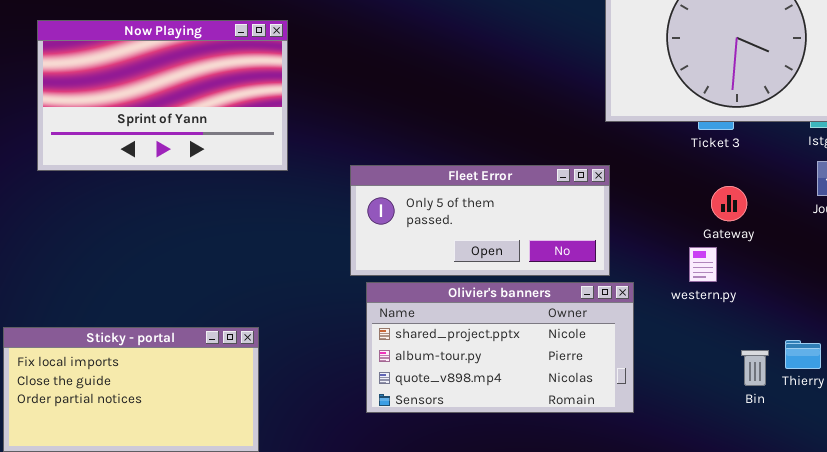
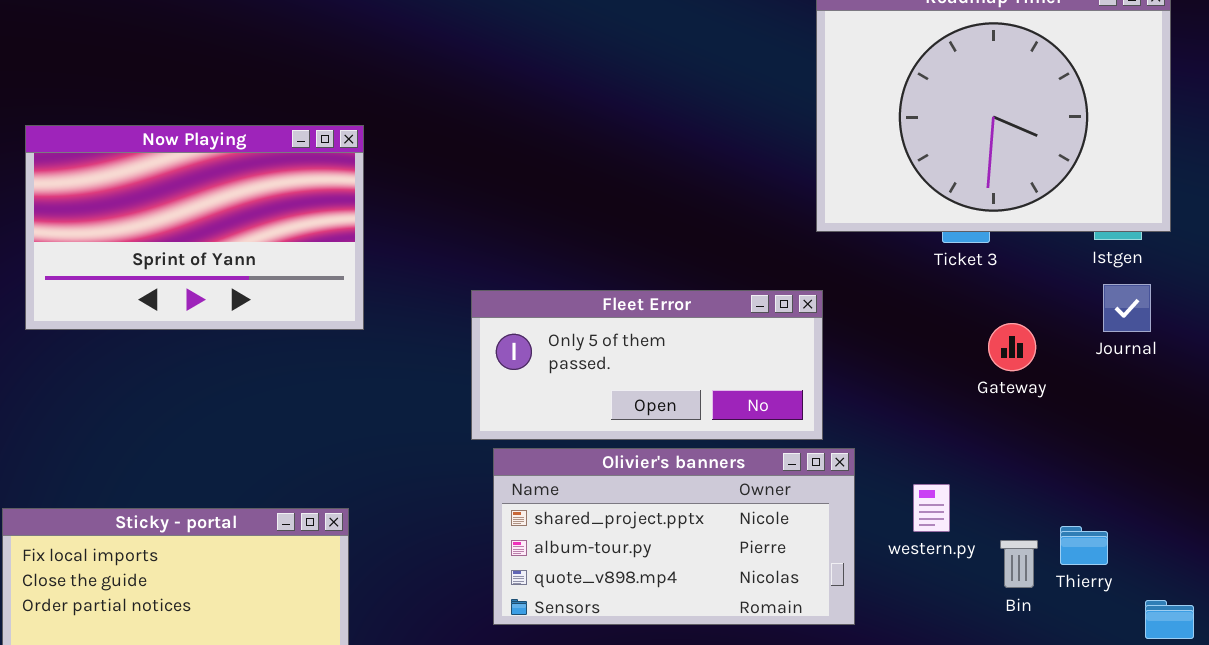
Now Playing: [37,20,288,171] -> [25,125,364,330], moved
Gateway: [711,186,747,221] -> [988,323,1036,371], moved
western.py: [689,247,717,282] -> [913,484,950,532], moved

